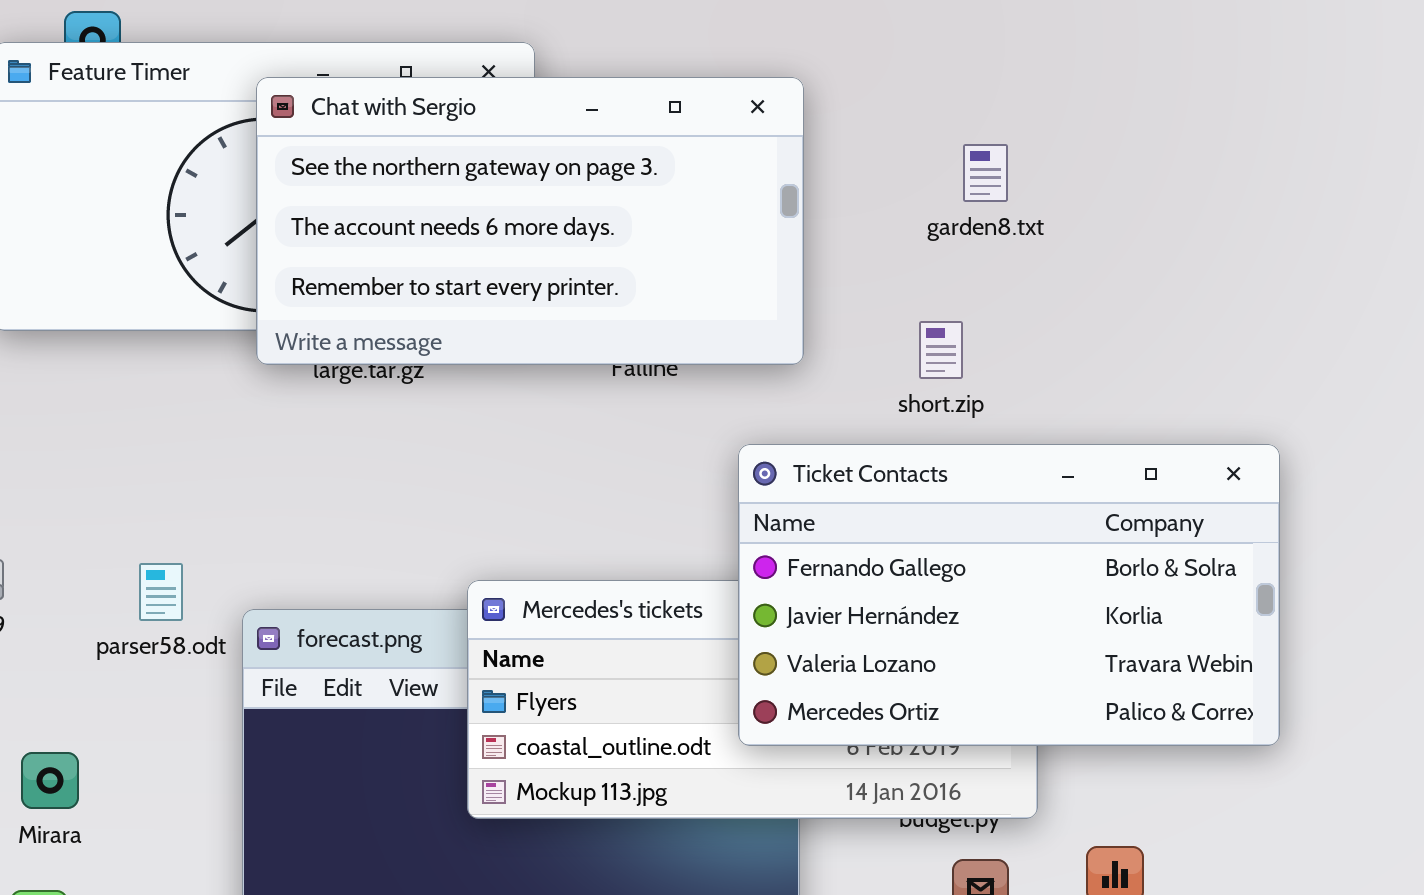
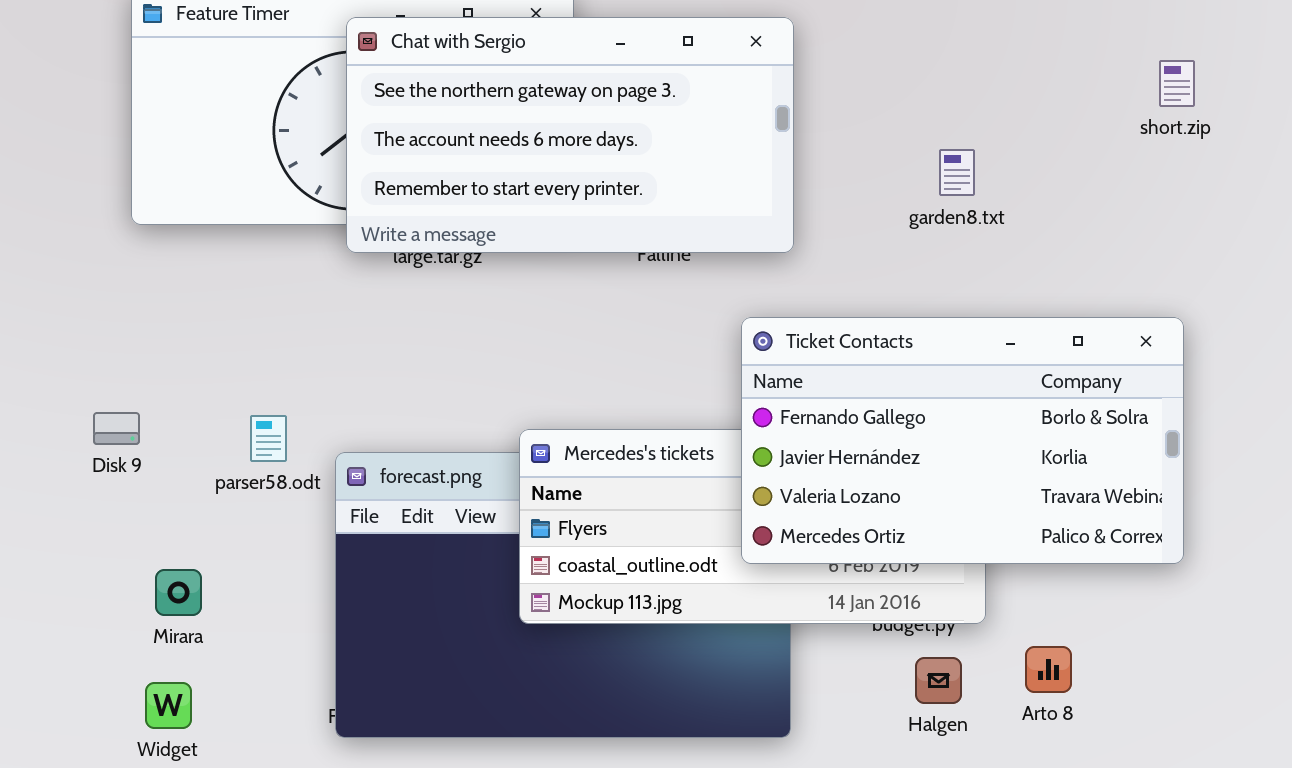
garden8.txt: [963,144,1008,202] -> [939,149,975,196], moved
short.zip: [919,321,963,379] -> [1159,60,1195,107], moved

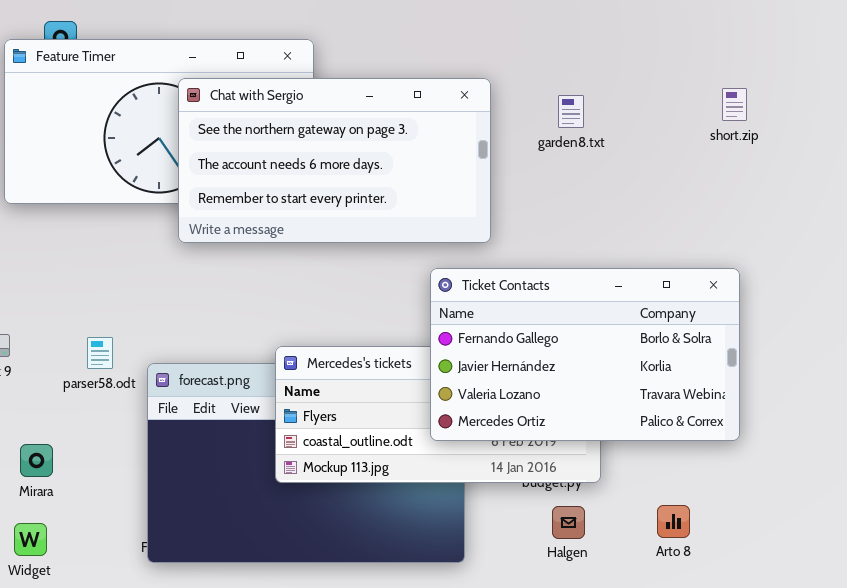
Chat with Sergio: [346,17,794,253] -> [178,78,491,243], moved
garden8.txt: [939,149,975,196] -> [558,95,584,128], moved
Arto 8: [1025,646,1072,693] -> [657,505,690,538], moved

